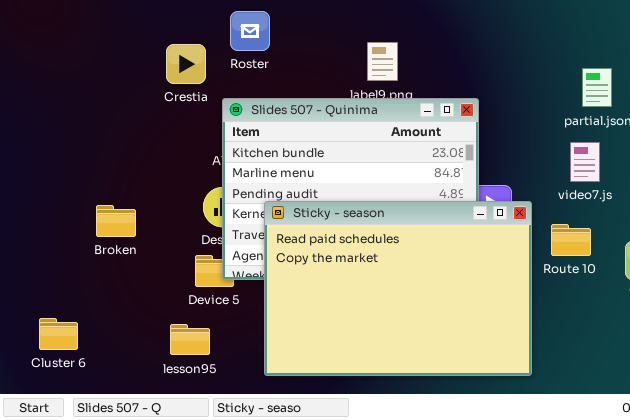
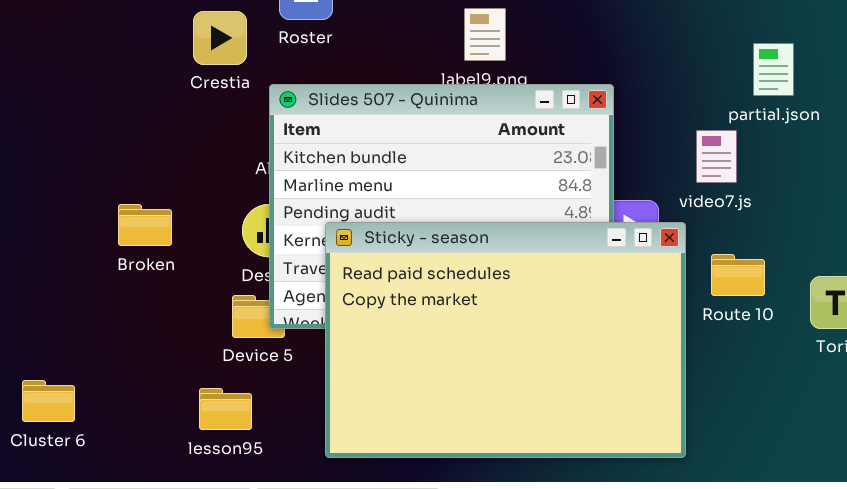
video7.js: [570,142,600,182] -> [696,130,737,183], moved
Broken: [96,205,136,237] -> [118,204,172,246], moved

